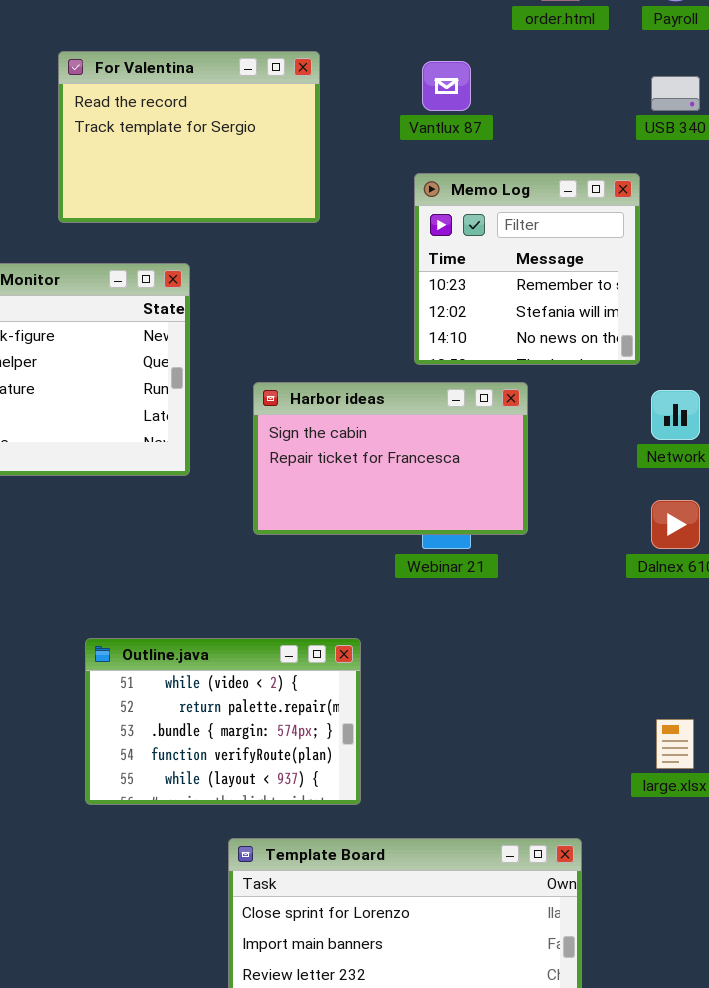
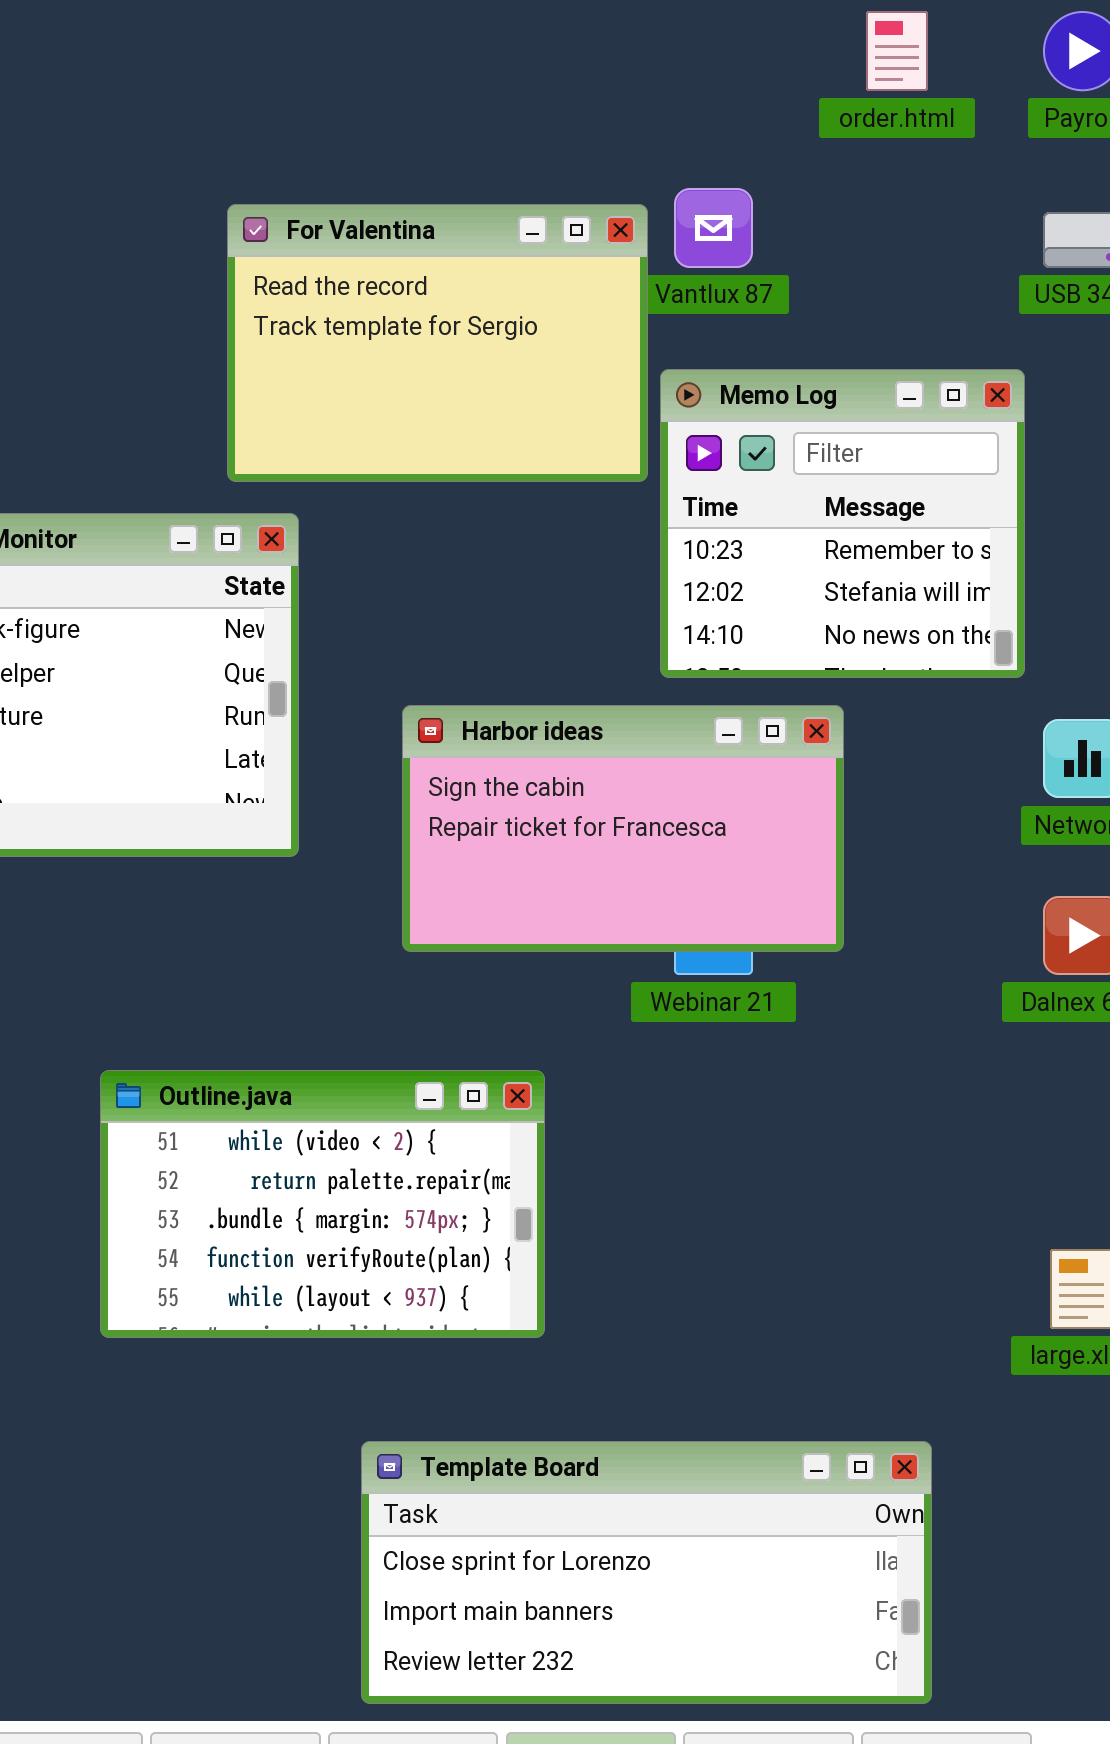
For Valentina: [58,51,320,223] -> [227,204,648,482], moved
Outline.java: [85,638,361,805] -> [100,1070,545,1338], moved

